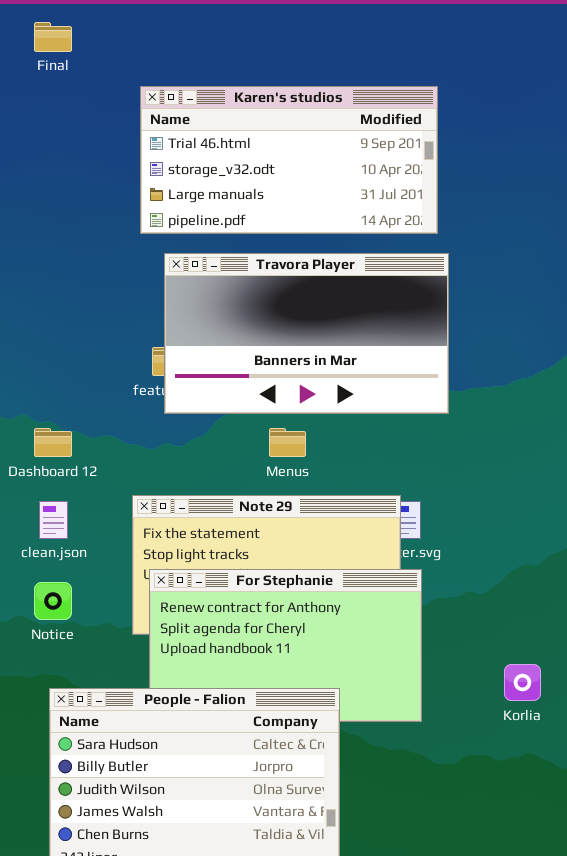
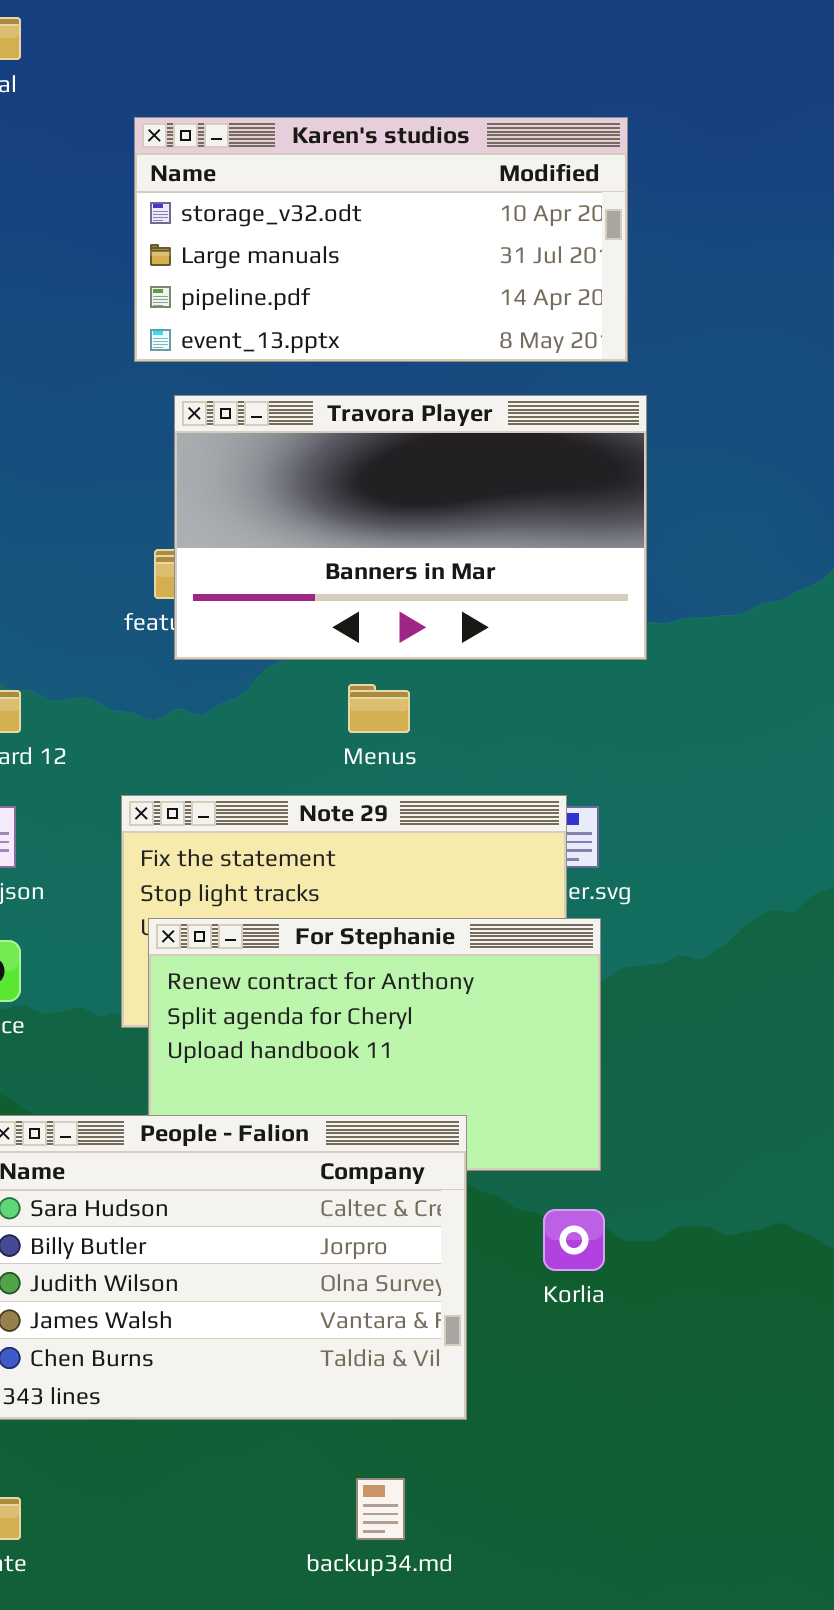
Karen's studios: [140,86,438,234] -> [134,117,628,362], scrolled down 1 row
Korlia: [504,664,541,701] -> [543,1209,605,1271], moved

